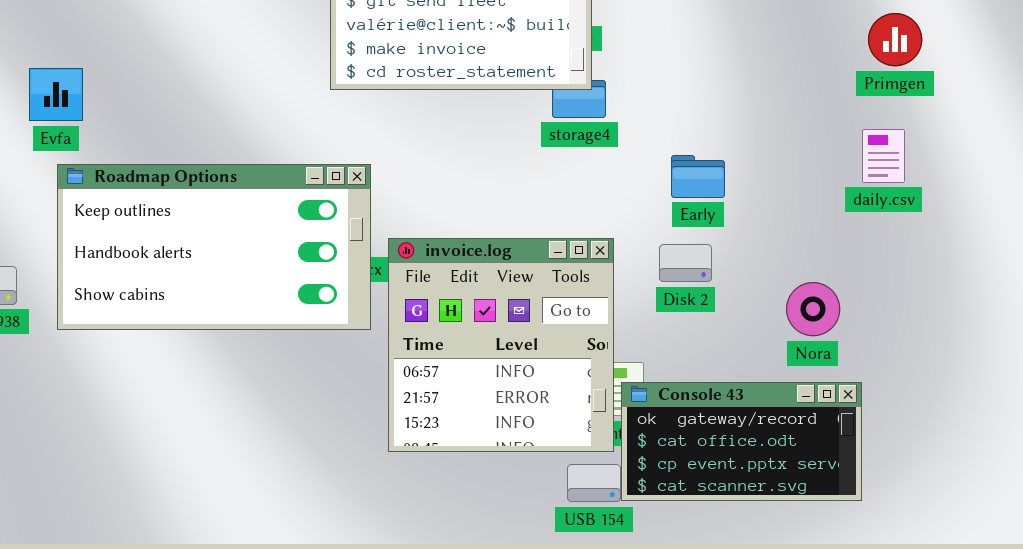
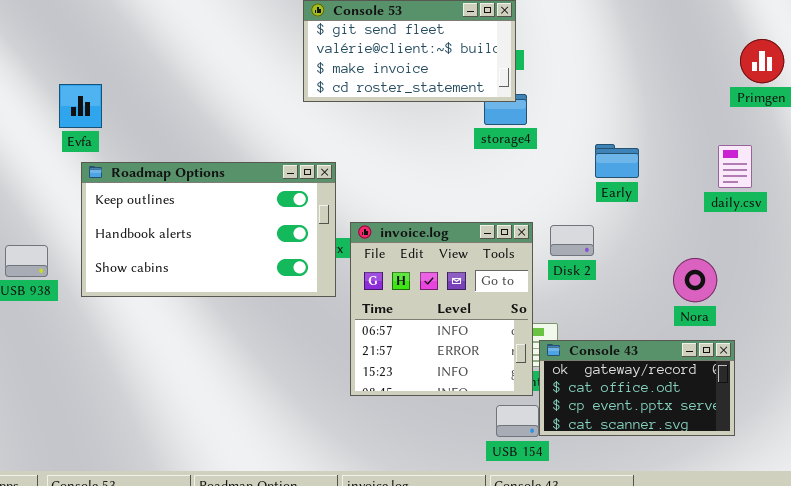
daily.csv: [862,129,905,183] -> [718,145,752,188], moved
Early: [671,155,725,198] -> [595,144,639,178], moved
Disk 2: [659,244,712,282] -> [550,225,594,256], moved

